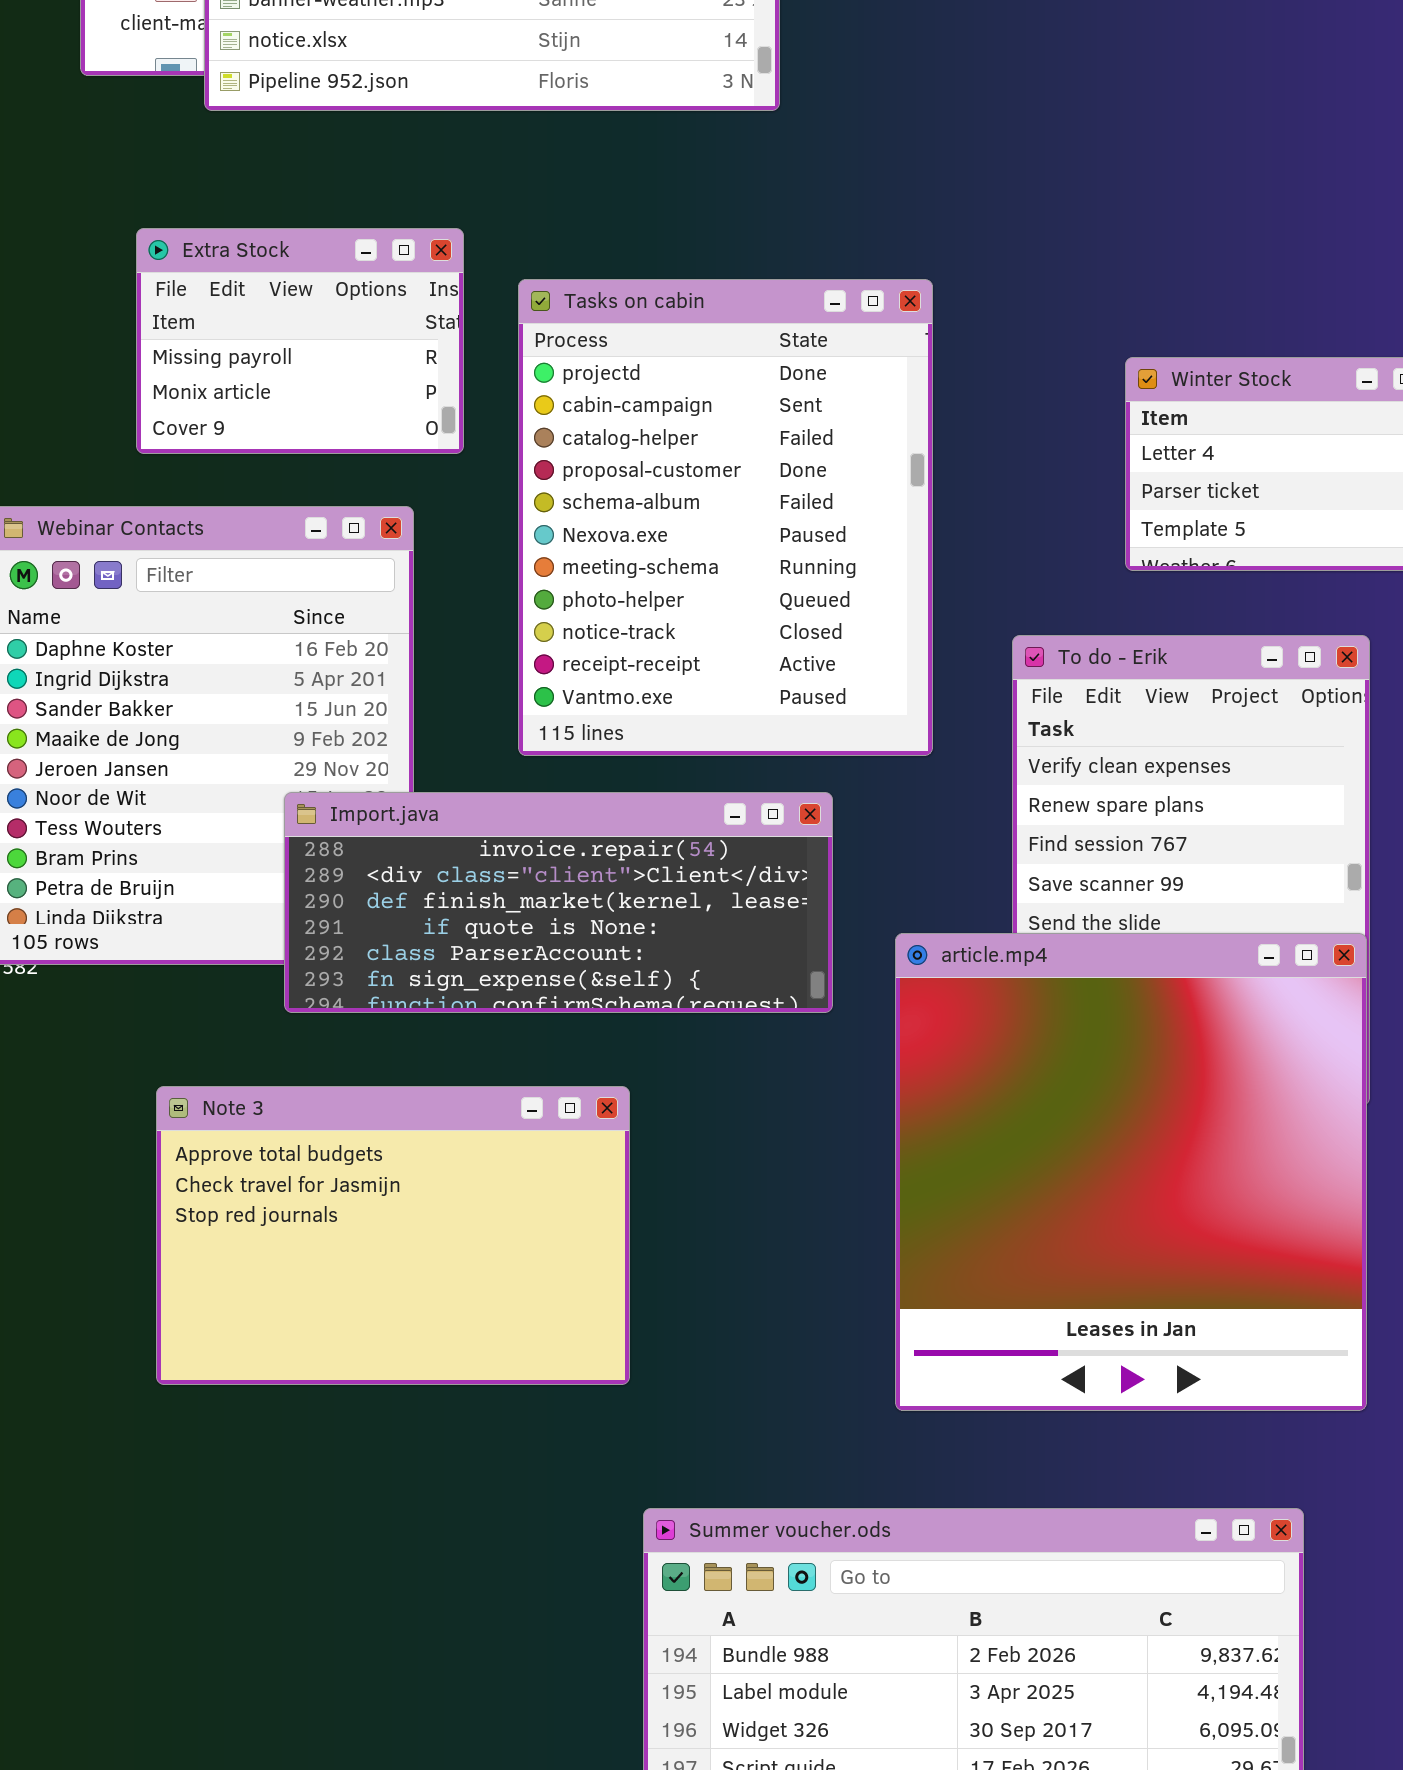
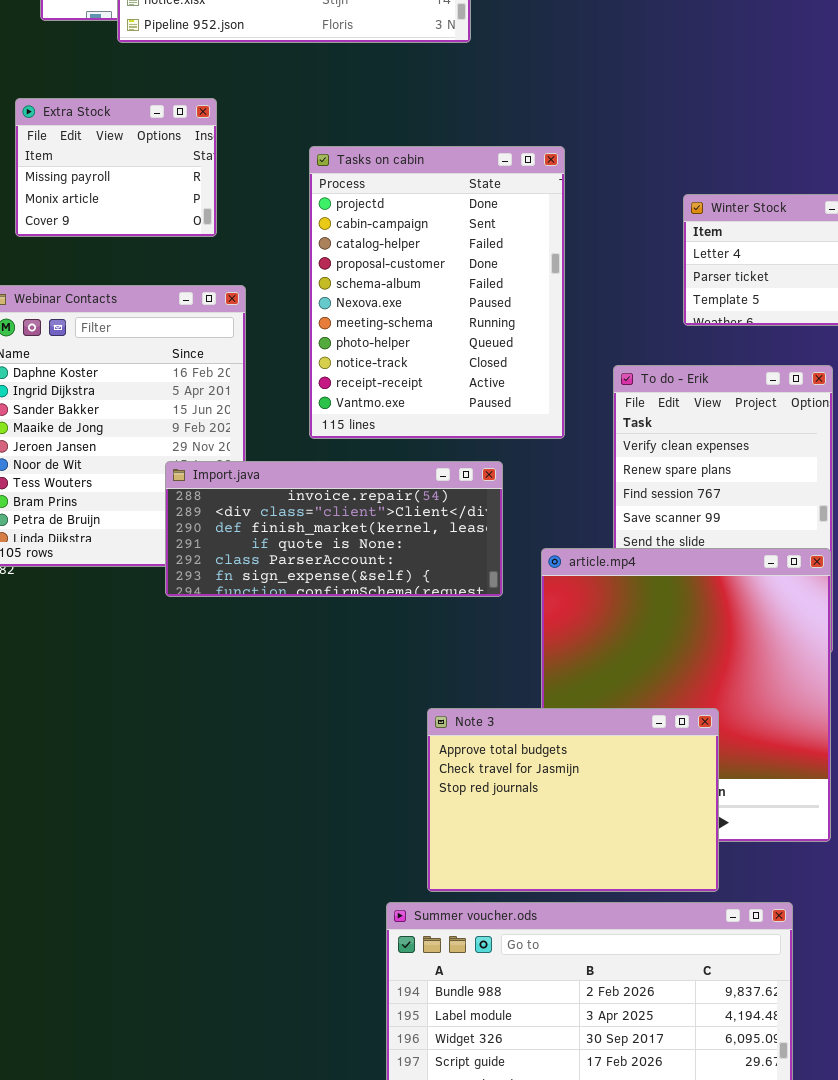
Extra Stock: [136,228,464,454] -> [15,98,217,237], moved
Note 3: [156,1086,630,1385] -> [427,708,719,892], moved

